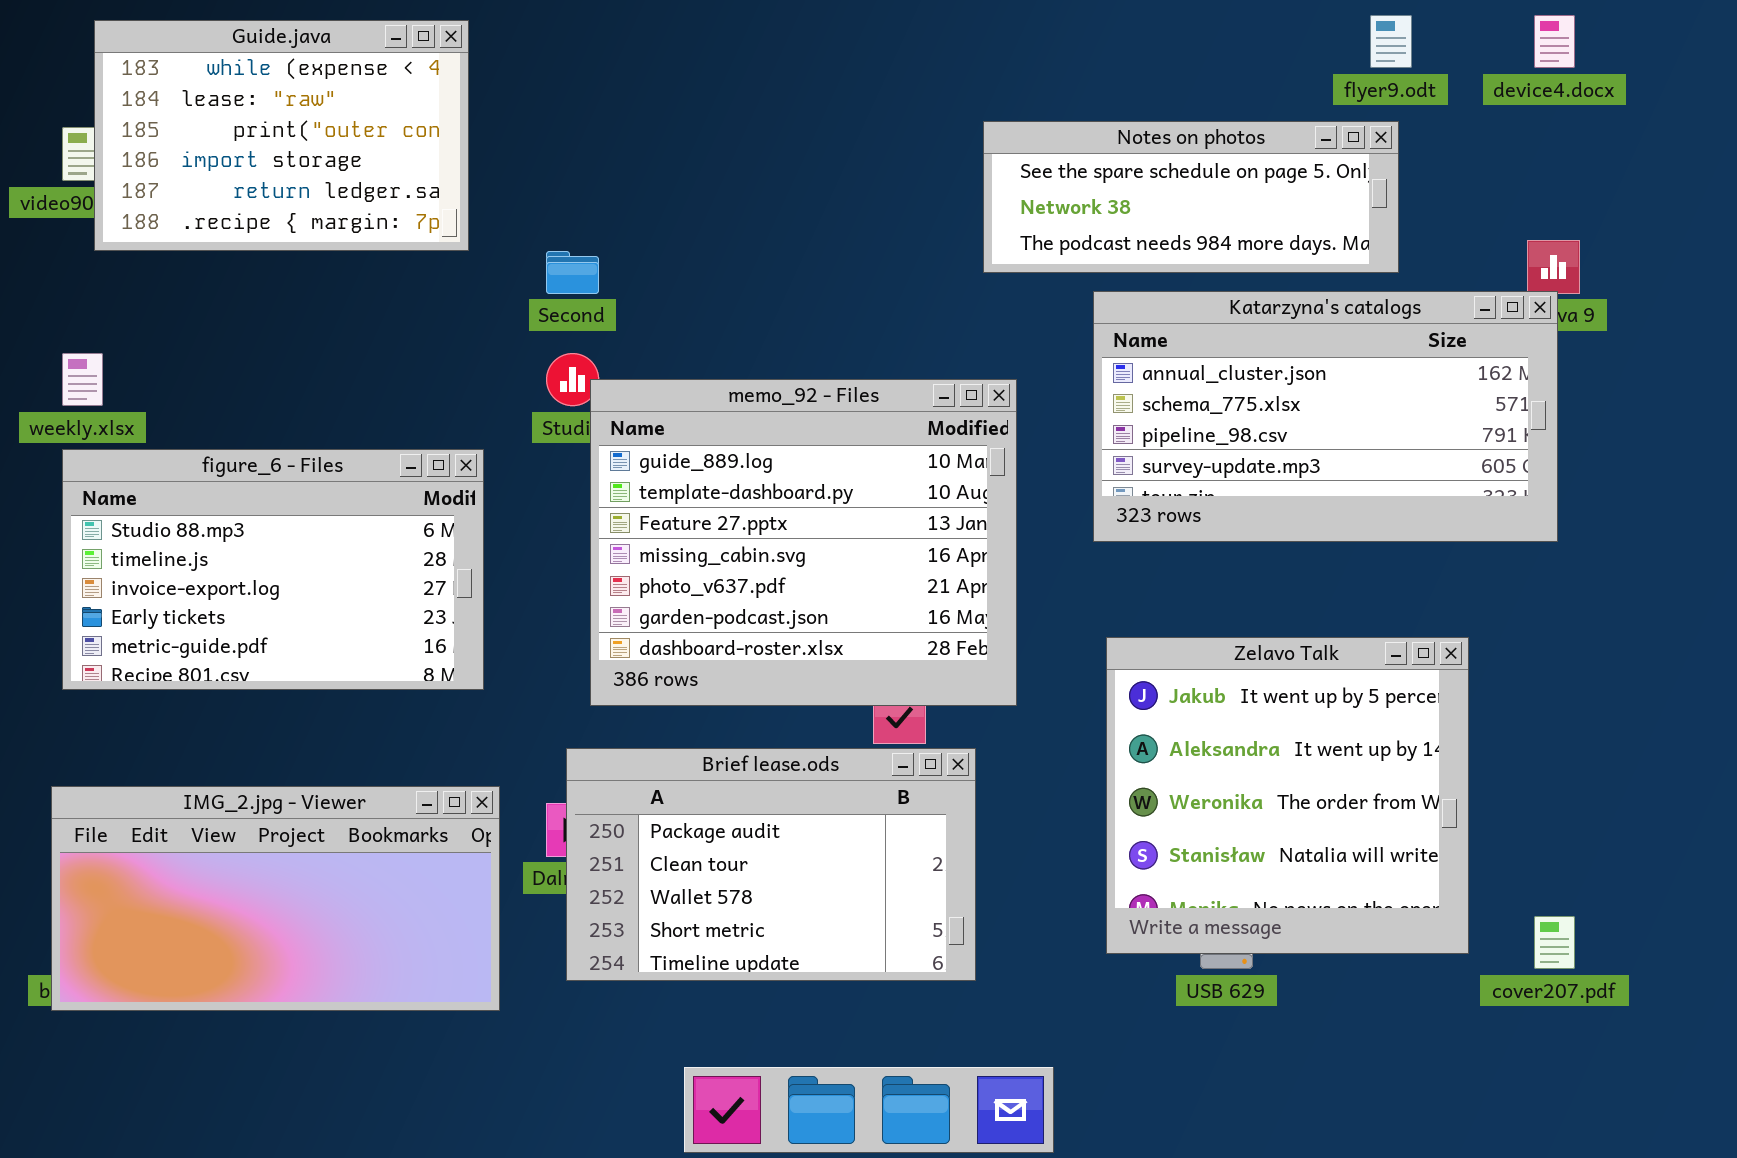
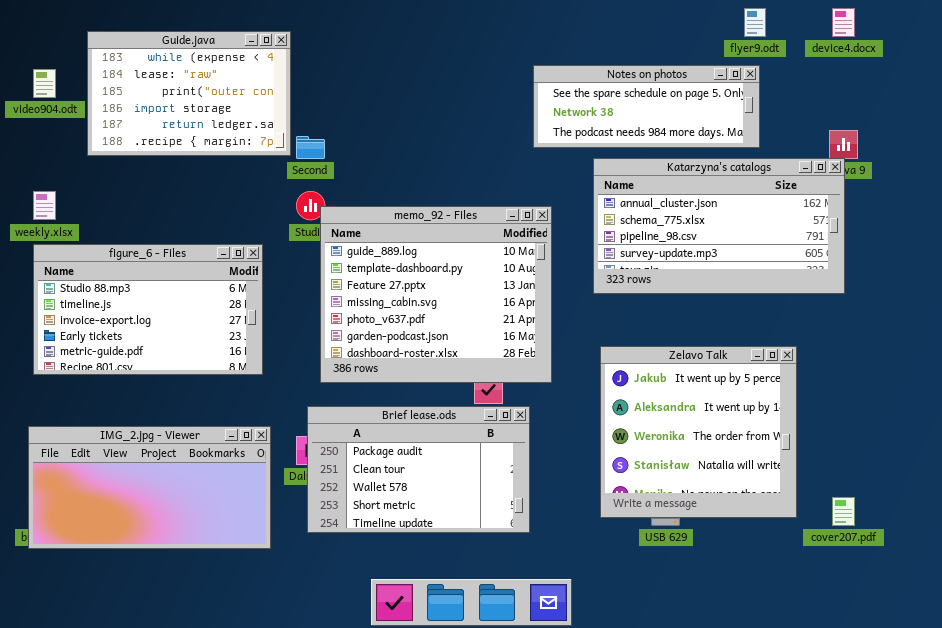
Guide.java: [94,20,469,251] -> [87,31,291,156], moved

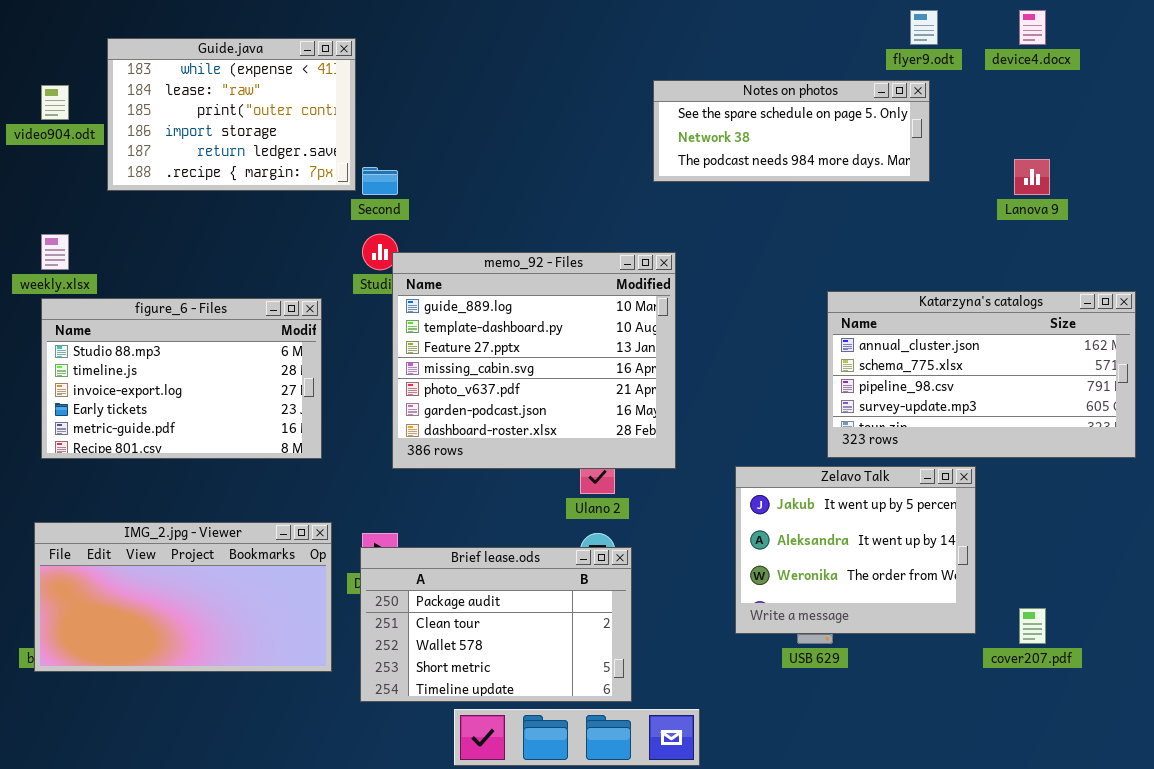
Katarzyna's catalogs: [593,158,845,294] -> [827,291,1136,458], moved
Zelavo Talk: [600,346,797,518] -> [735,466,976,634], resized
Brief lease.ods: [307,406,530,533] -> [360,547,632,702], moved

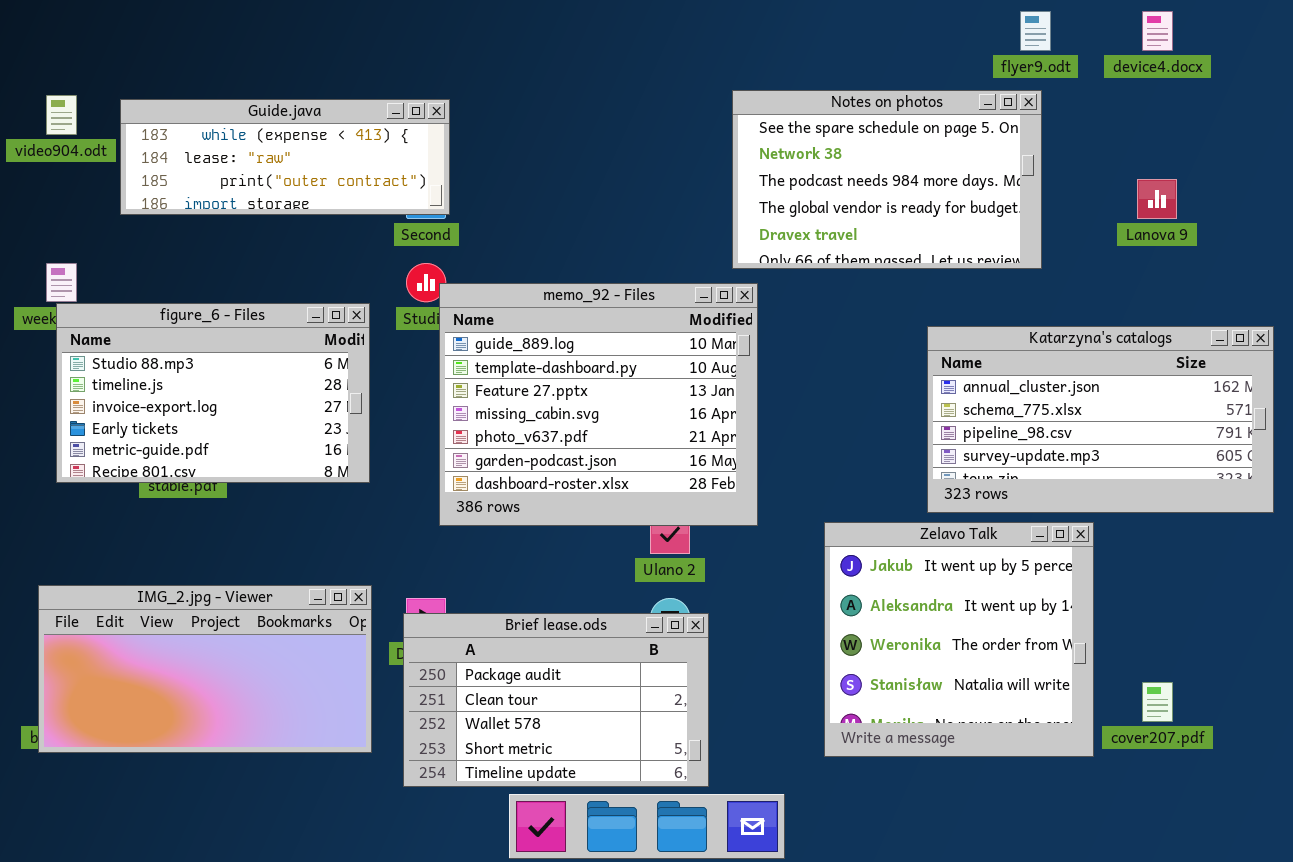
Guide.java: [107,38,356,191] -> [120,99,450,215], resized
Notes on photos: [653,80,930,182] -> [732,90,1042,269], resized
figure_6 - Files: [41,298,322,459] -> [56,303,370,483], moved
Zelavo Talk: [735,466,976,634] -> [824,522,1094,757], resized

